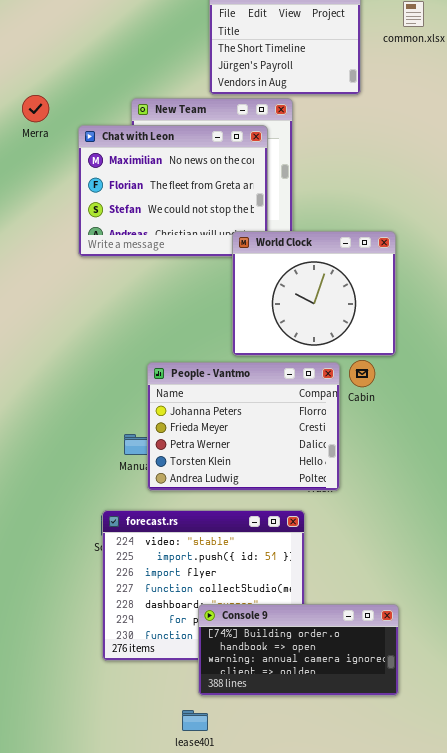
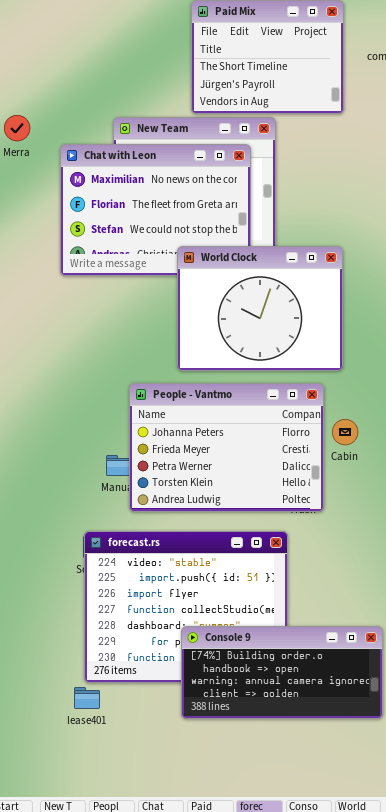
World Clock: [232,231,396,356] -> [177,246,343,371], moved
Cabin: [349,360,375,387] -> [332,419,358,445], moved
lease401: [182,710,208,731] -> [74,687,100,709], moved

